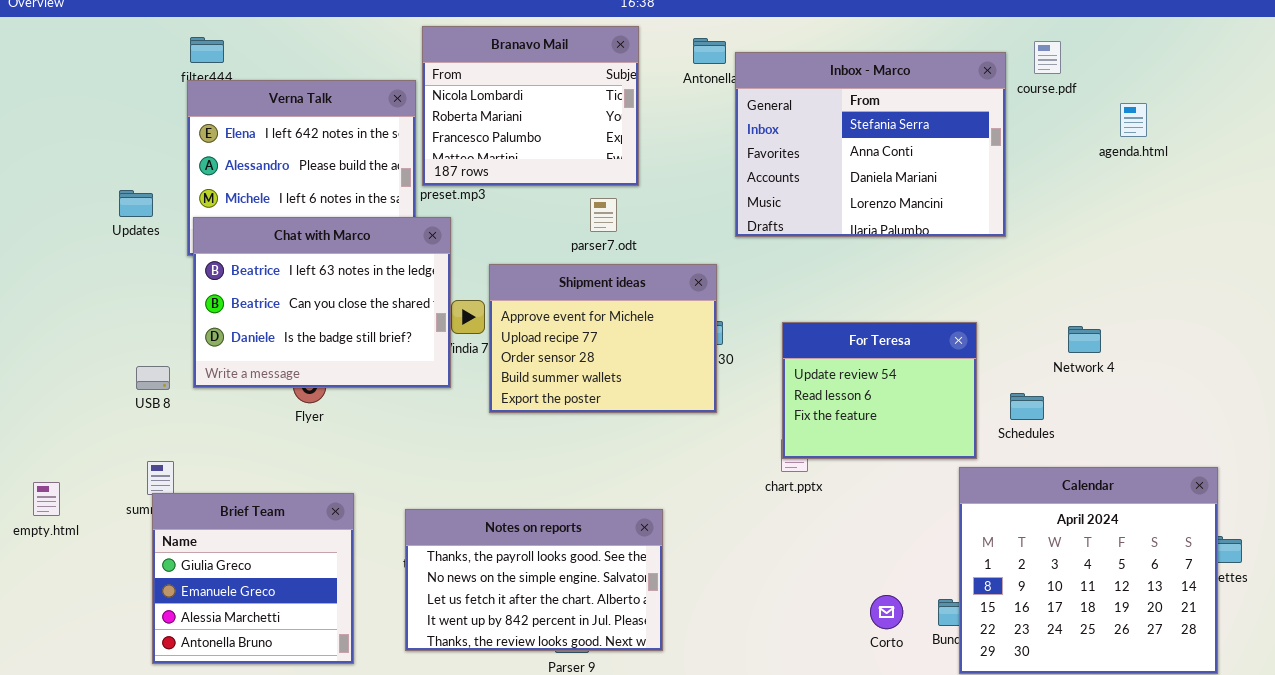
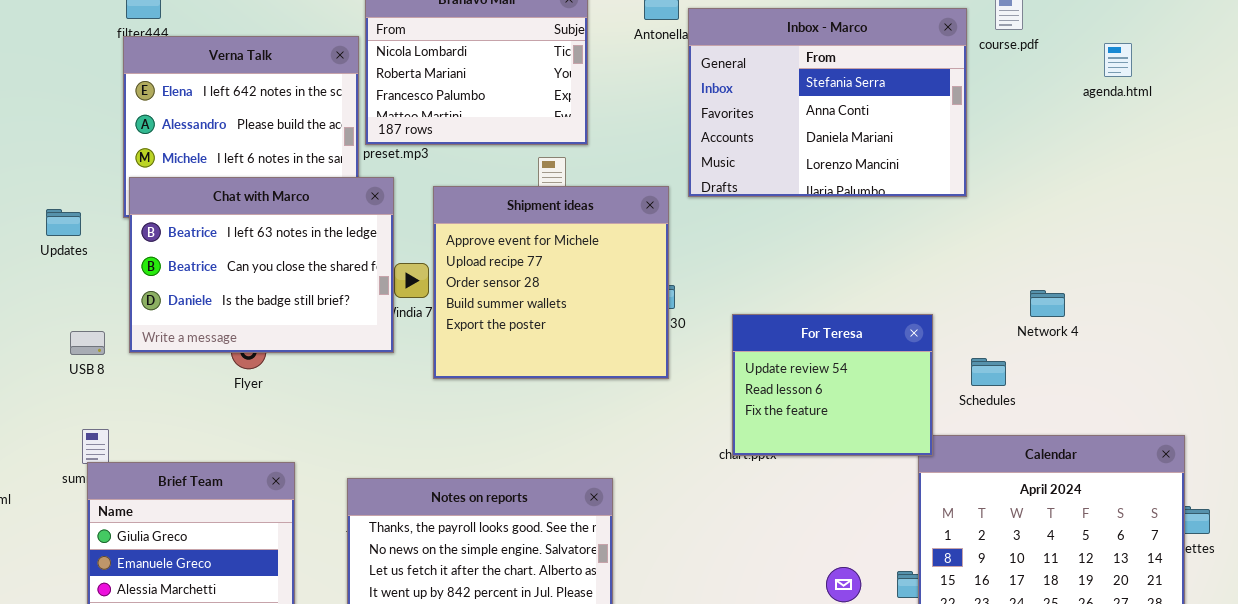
agenda.html: [1120,103,1147,137] -> [1104,43,1132,77], moved
Updates: [119,190,153,217] -> [46,209,81,236], moved
Shipment ideas: [489,264,717,413] -> [433,186,669,379], resized
For Teresa: [782,322,977,459] -> [732,314,933,456], moved

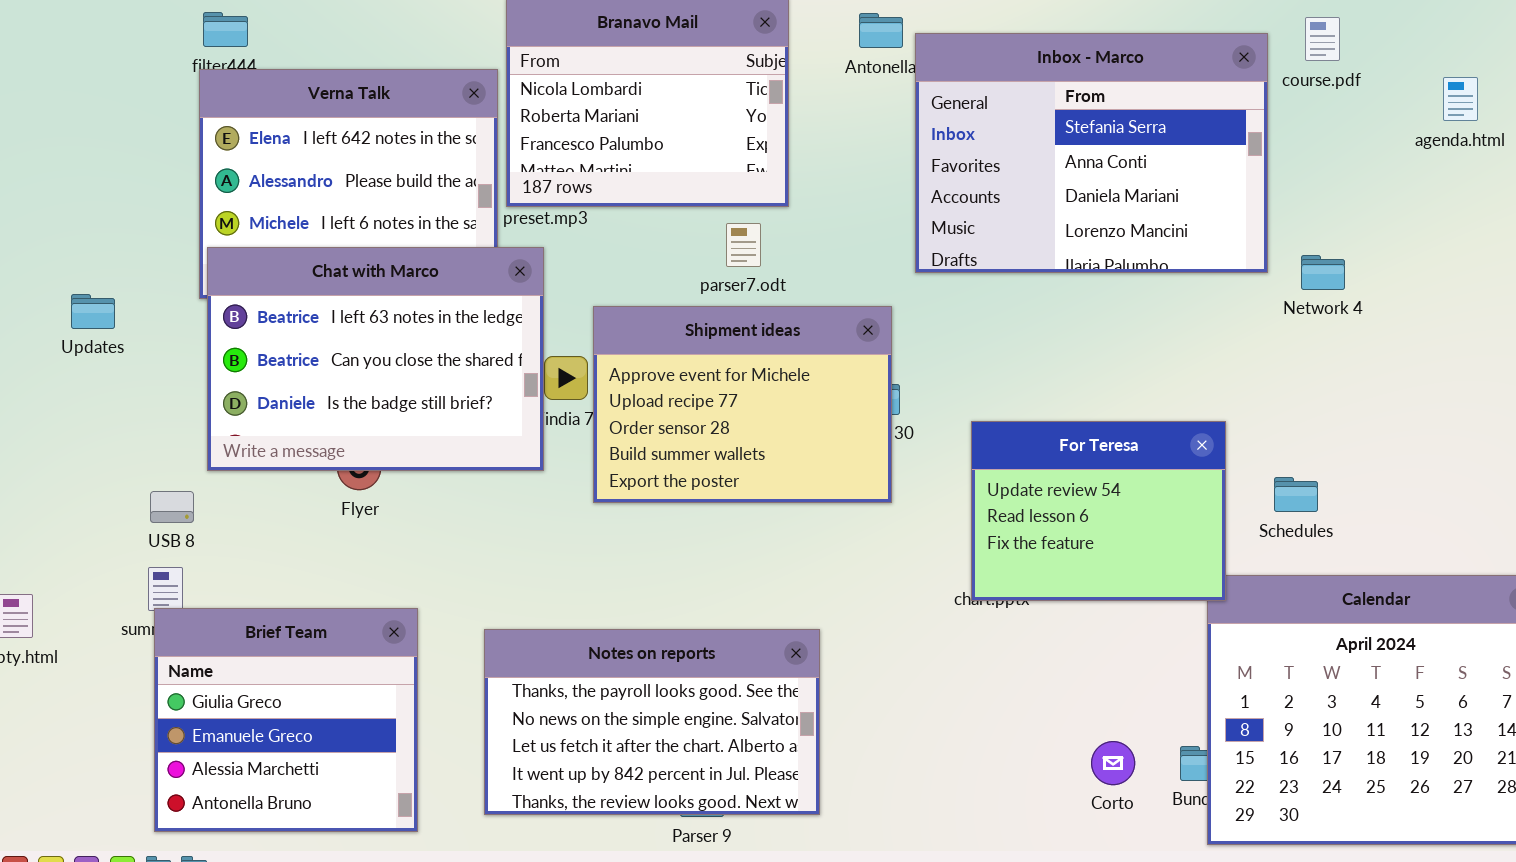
Shipment ideas: [433,186,669,379] -> [593,306,892,503], resized
Updates: [46,209,81,236] -> [71,294,115,329], moved
Network 4: [1030,290,1065,317] -> [1301,255,1345,290], moved
USB 8: [70,331,105,355] -> [150,491,194,523], moved

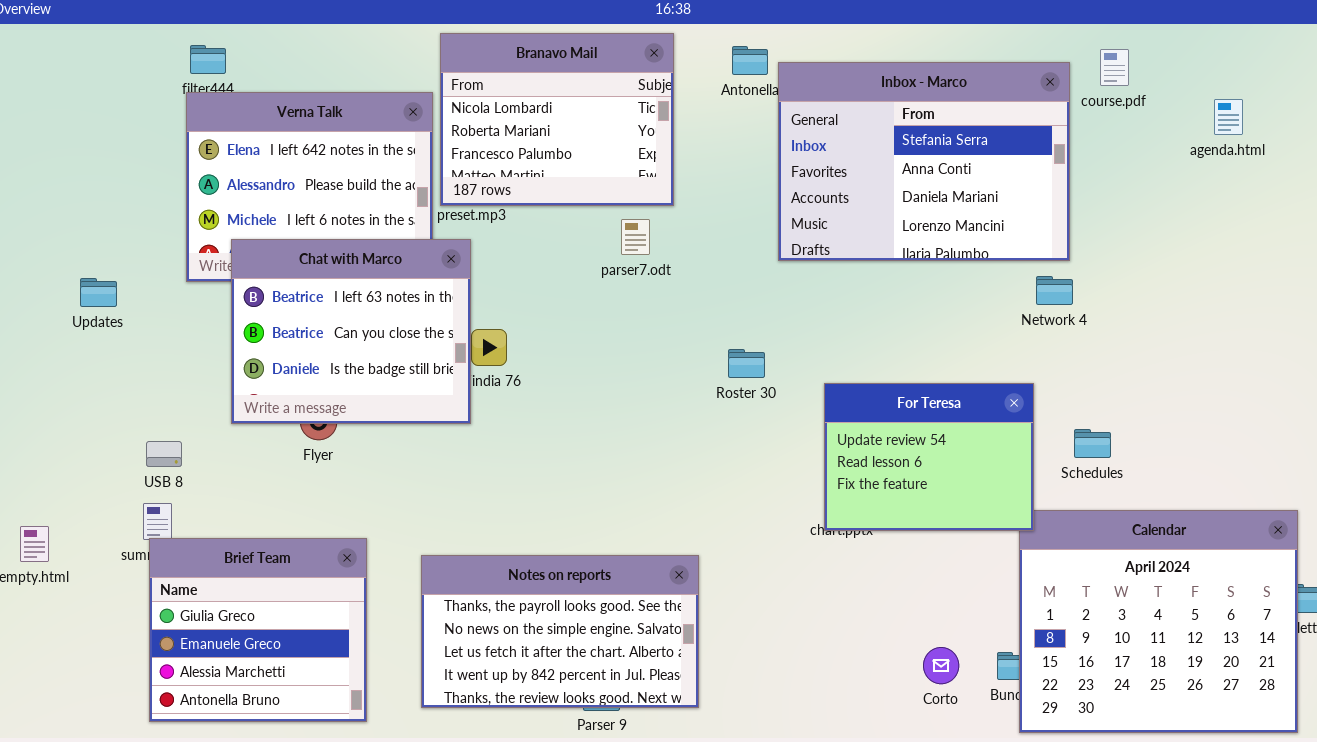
Chat with Marco: [207,247,544,471] -> [231,239,471,424], resized
Network 4: [1301,255,1345,290] -> [1036,276,1073,305], moved
Shipment ideas: [593,306,892,503] -> none, closed

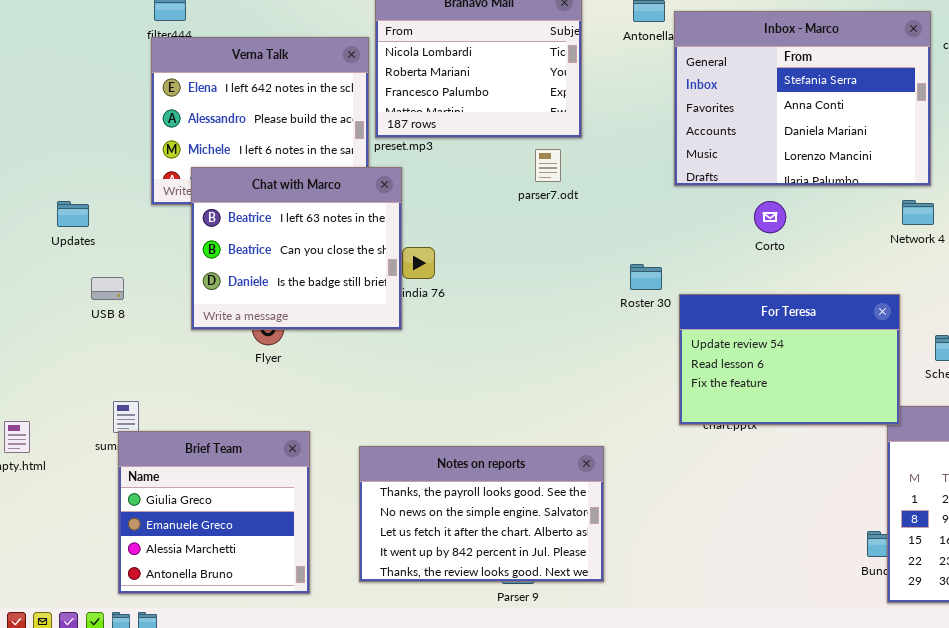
For Teresa: [824,383,1034,531] -> [679,294,900,425], resized
USB 8: [146,441,182,467] -> [91,277,124,300], moved
Corto: [923,647,959,684] -> [754,201,786,233], moved

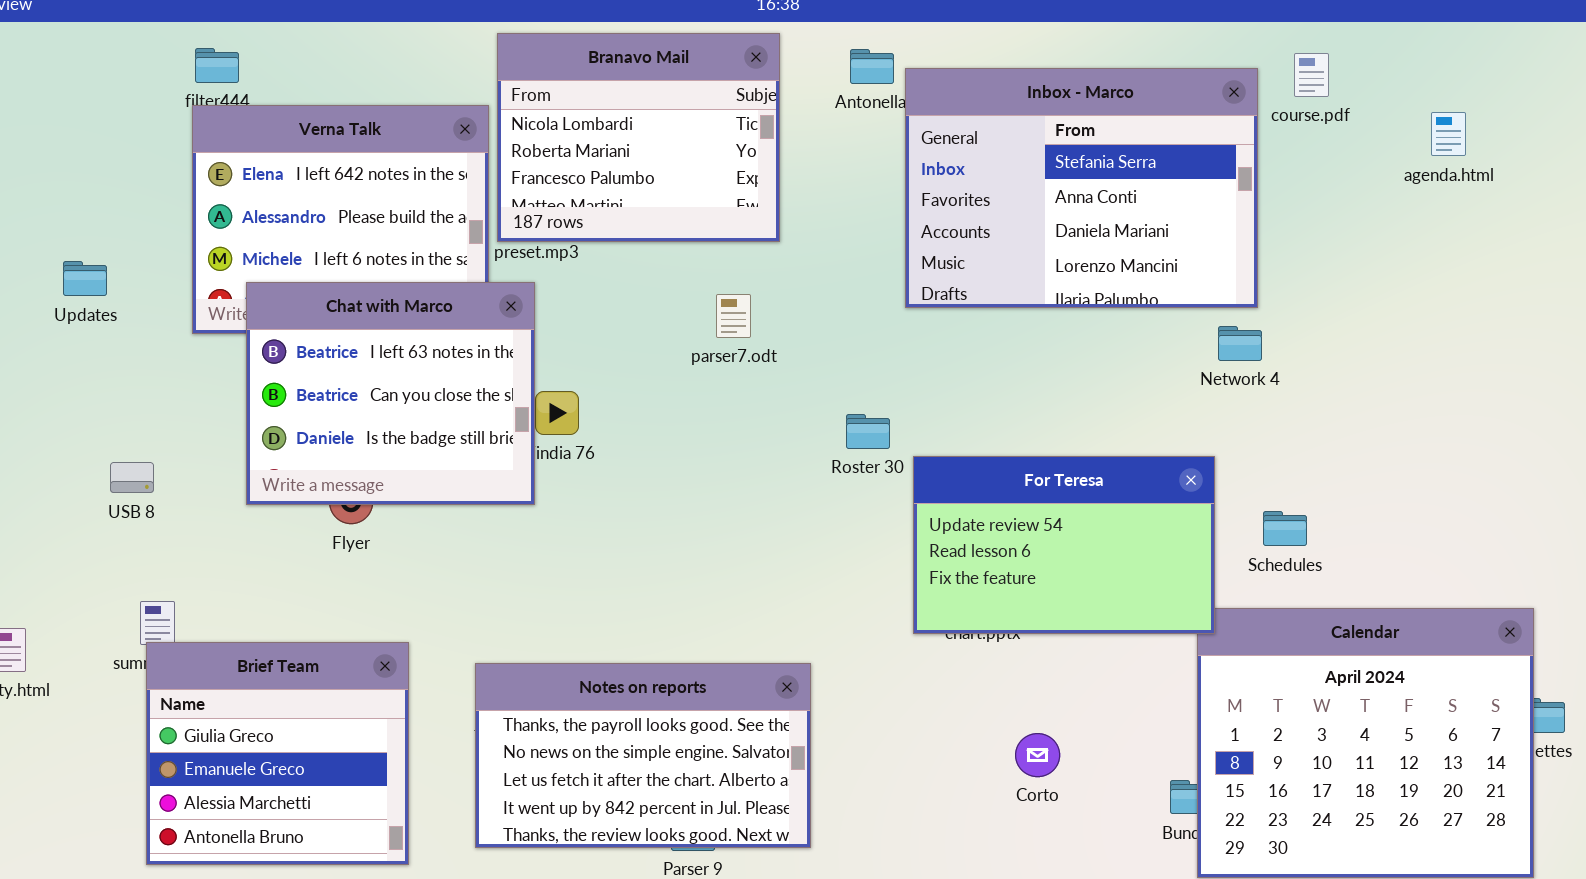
parser7.odt: [535,149,561,182] -> [716,294,751,338], moved
Corto: [754,201,786,233] -> [1015,733,1060,777], moved
Updates: [57,201,89,227] -> [63,261,107,296], moved
USB 8: [91,277,124,300] -> [110,462,154,493], moved

